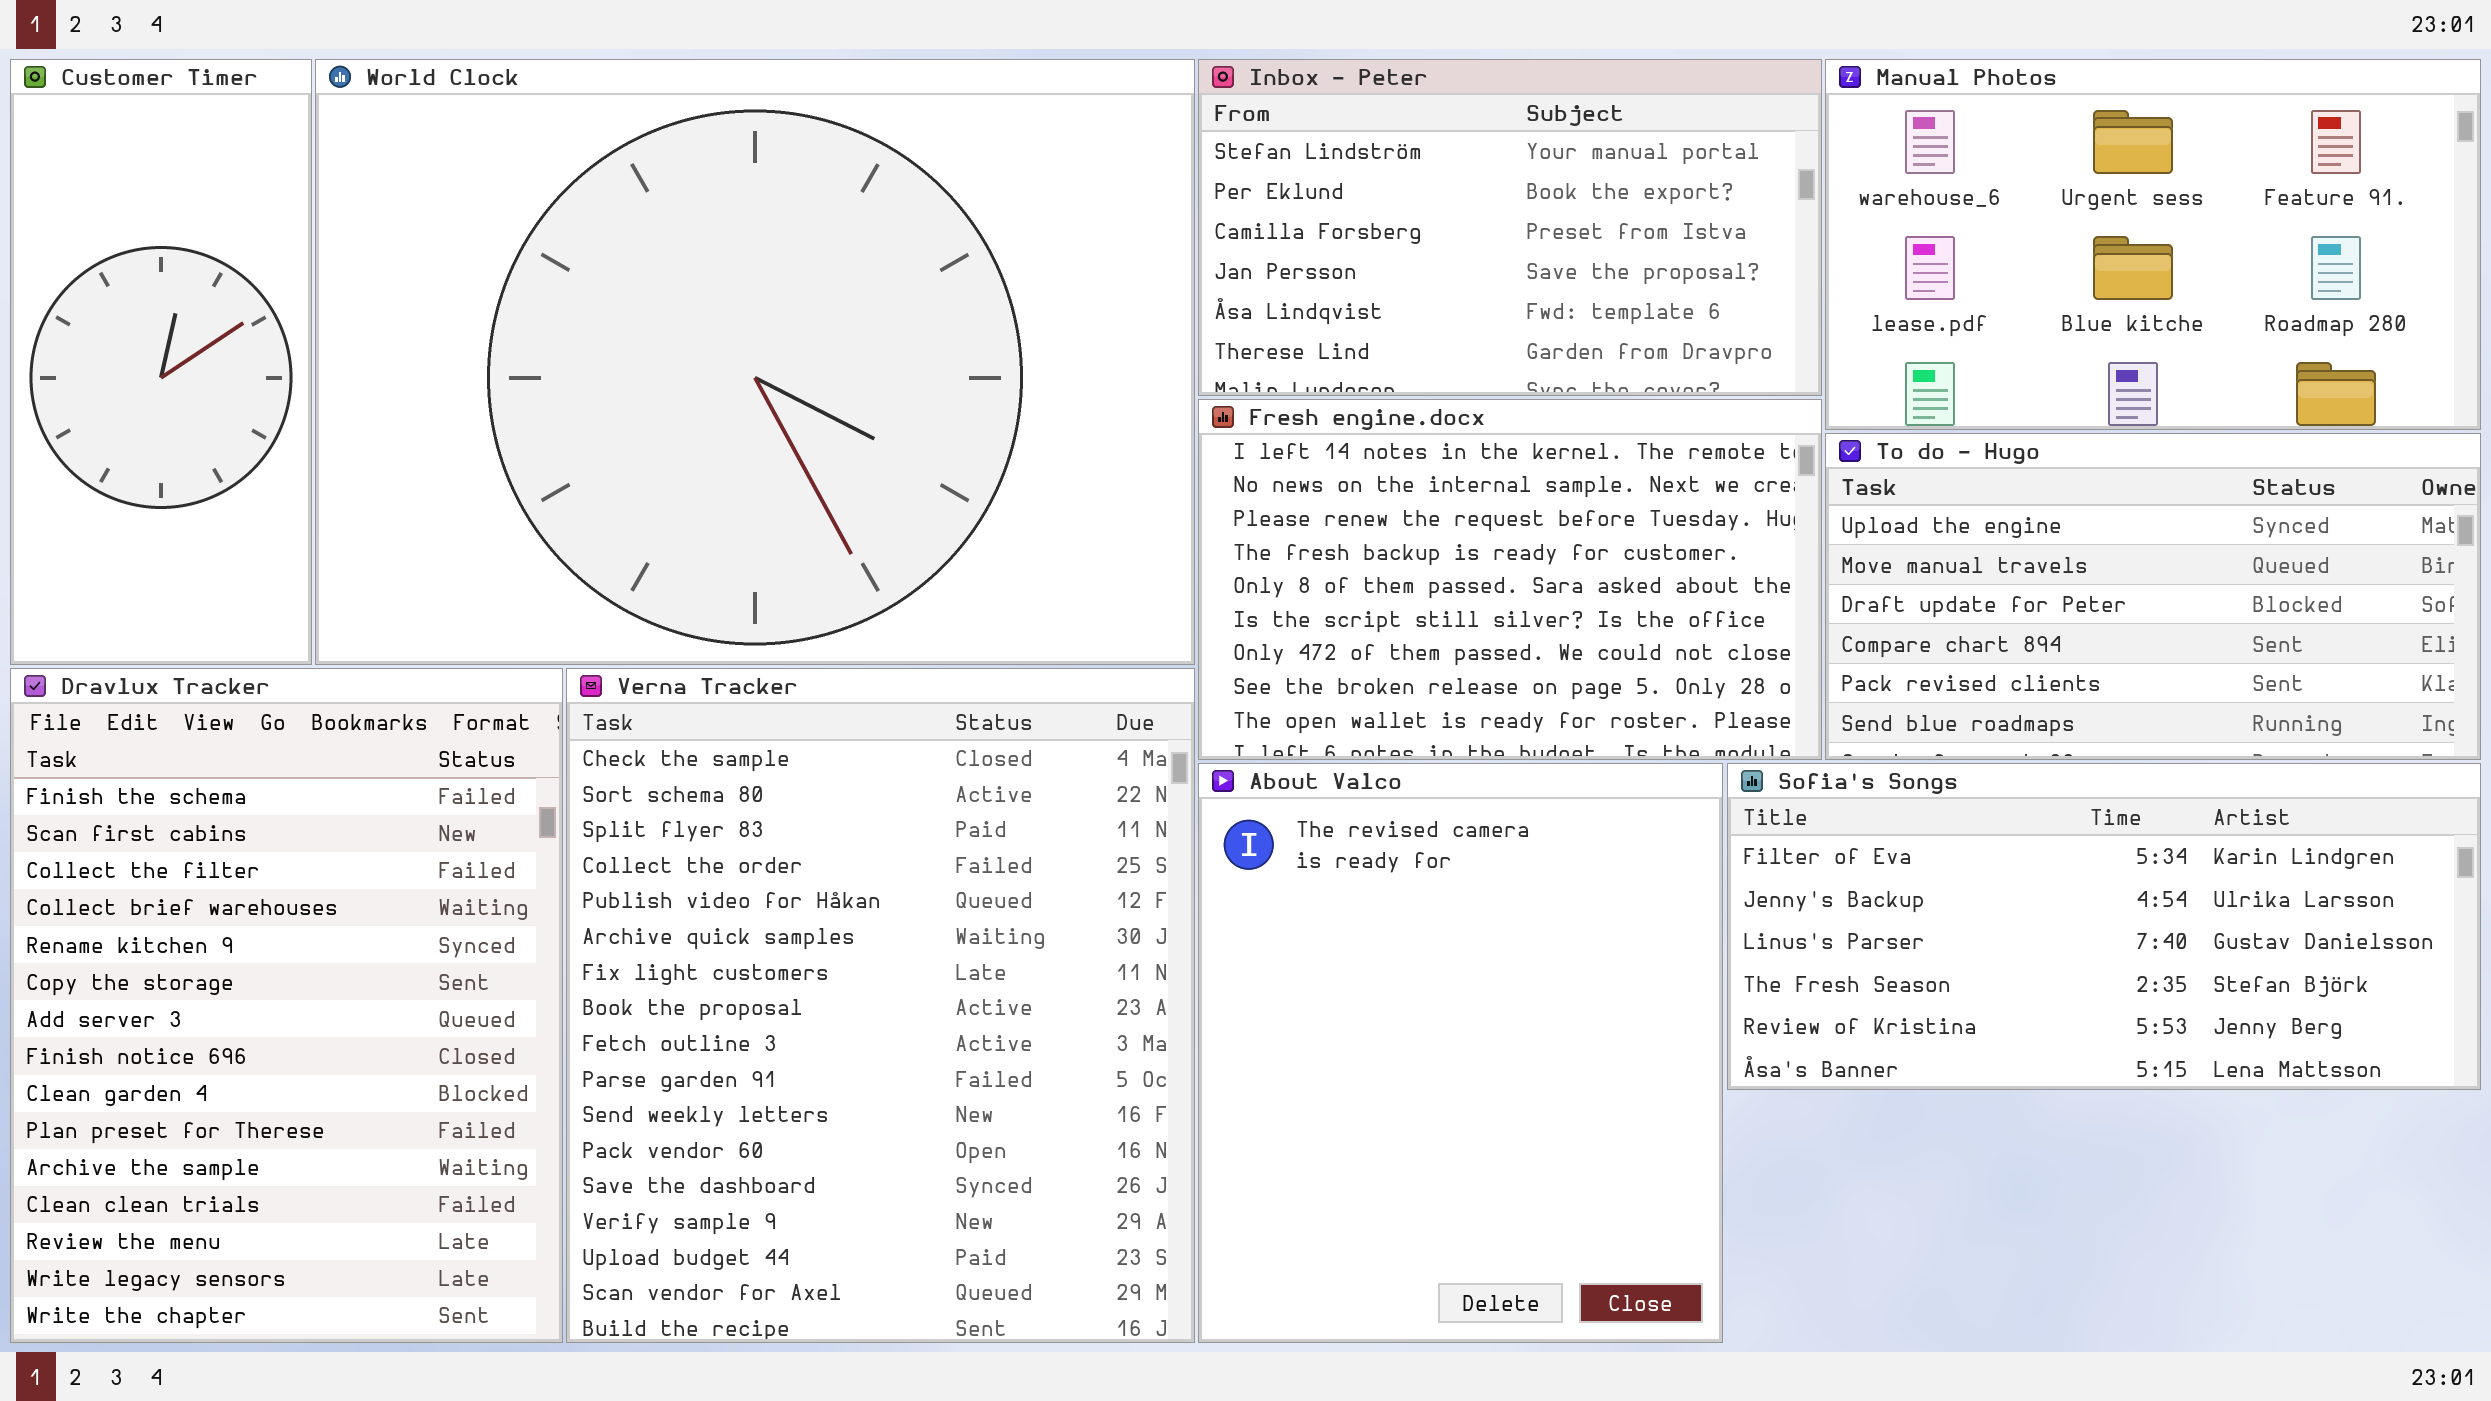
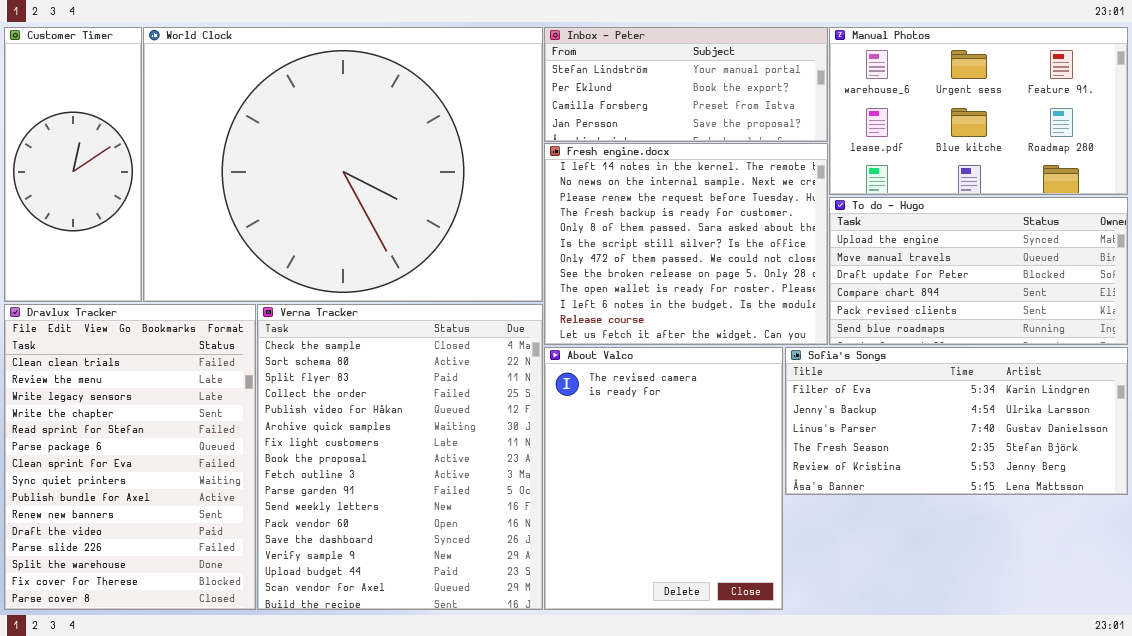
Inbox - Peter: [1198,59,1822,396] -> [544,27,828,142], resized
Fresh engine.docx: [1198,399,1822,760] -> [544,143,828,345], resized
Dravlux Tracker: [10,668,563,1343] -> [4,304,256,610], scrolled down 11 rows

